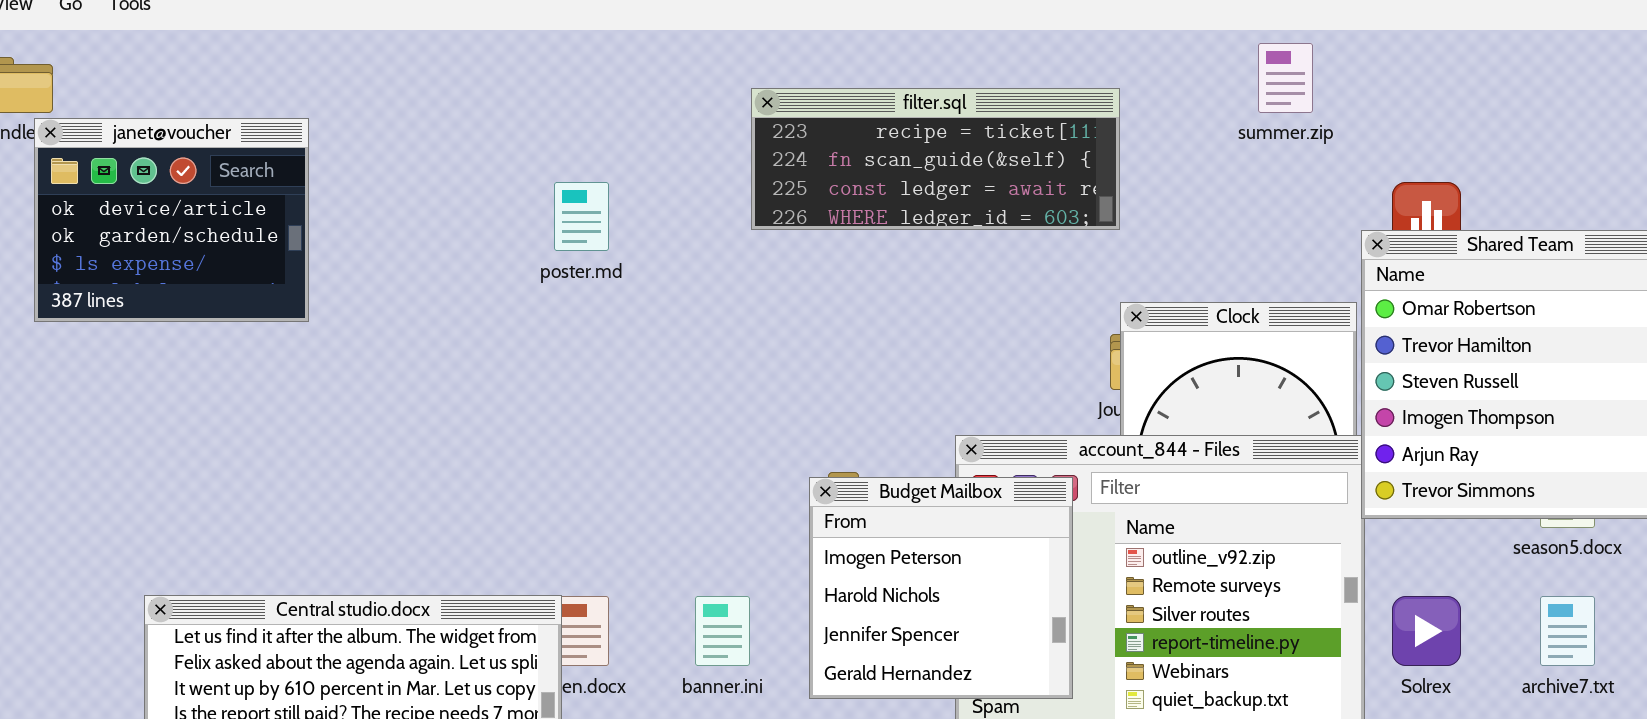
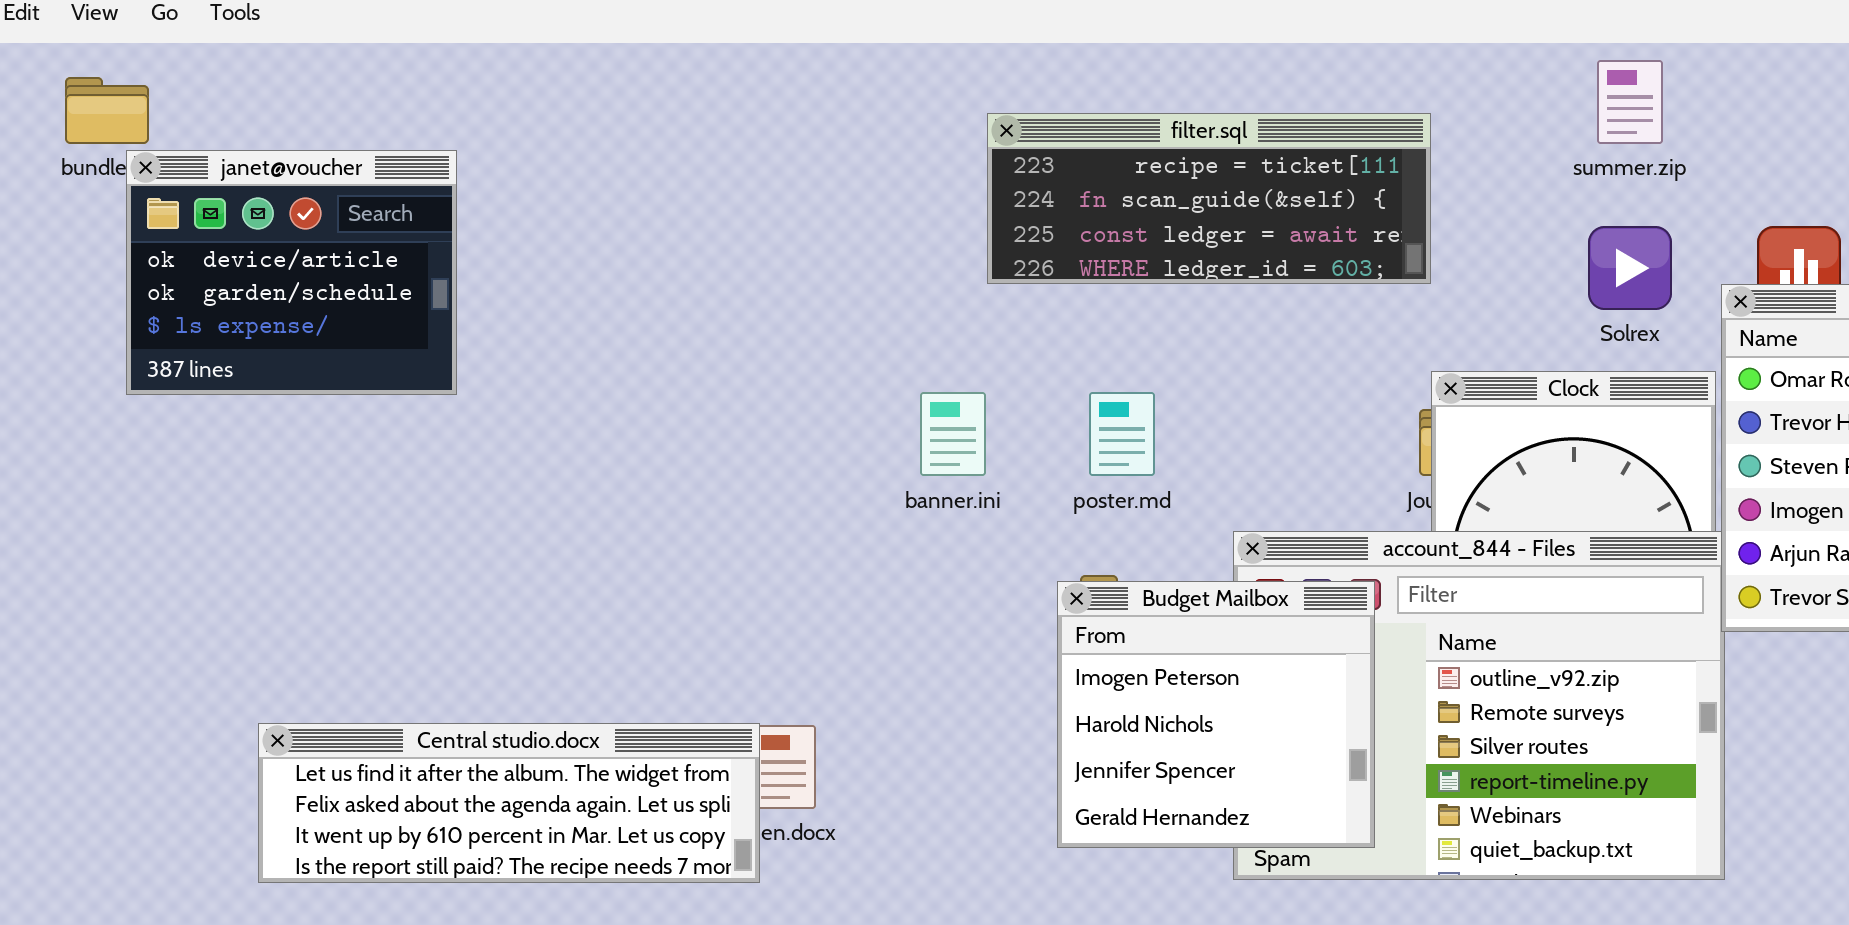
poster.md: [554,182,609,251] -> [1089,392,1155,476], moved
banner.ini: [695,596,750,666] -> [920,392,986,476], moved
Solrex: [1392,596,1461,666] -> [1588,226,1672,310], moved

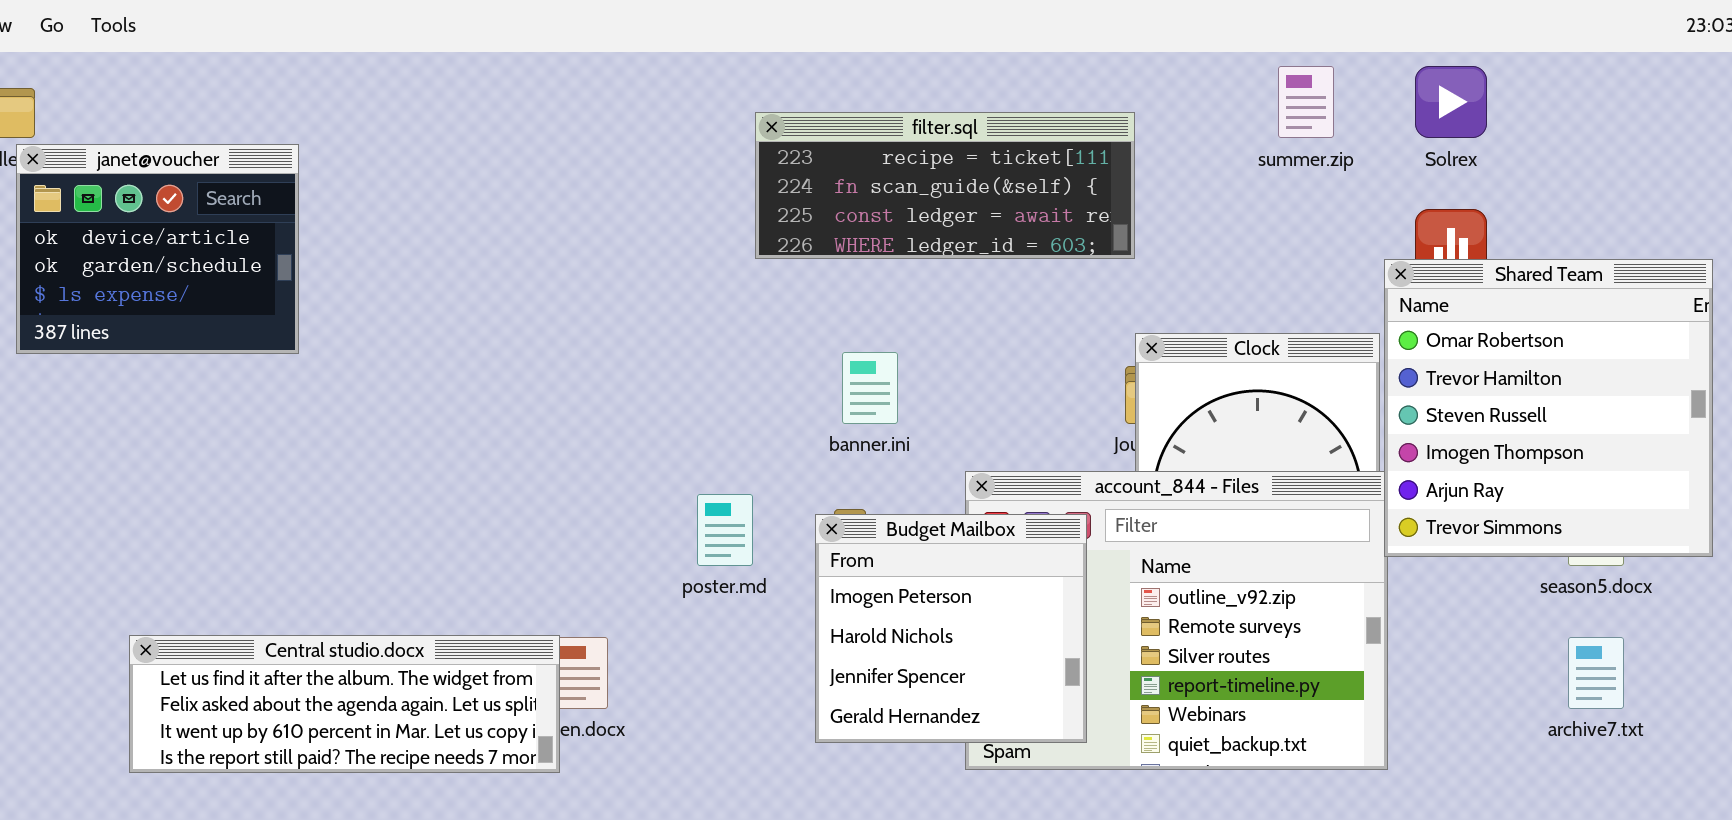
Solrex: [1588,226,1672,310] -> [1415,66,1487,138], moved
banner.ini: [920,392,986,476] -> [842,352,898,424], moved
poster.md: [1089,392,1155,476] -> [697,494,753,566], moved

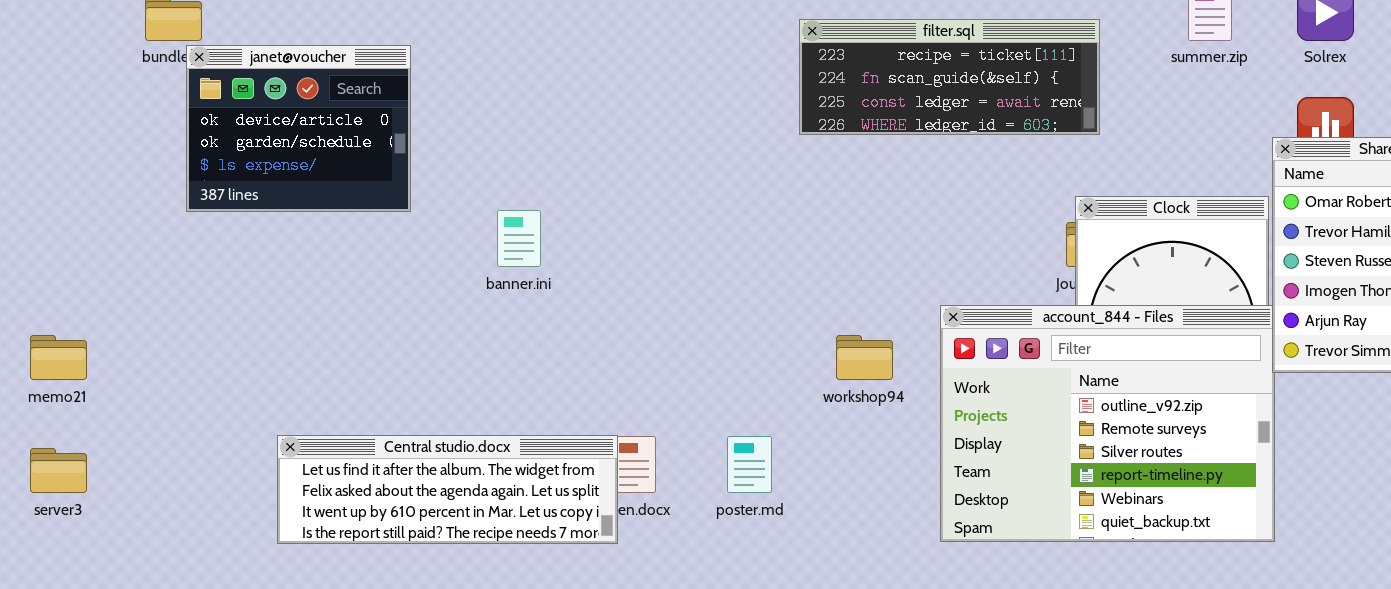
filter.sql: [755,112,1135,259] -> [799,19,1100,135], moved
banner.ini: [842,352,898,424] -> [497,210,541,267], moved
poster.md: [697,494,753,566] -> [727,436,772,493], moved
Budget Mailbox: [815,514,1087,743] -> none, closed

